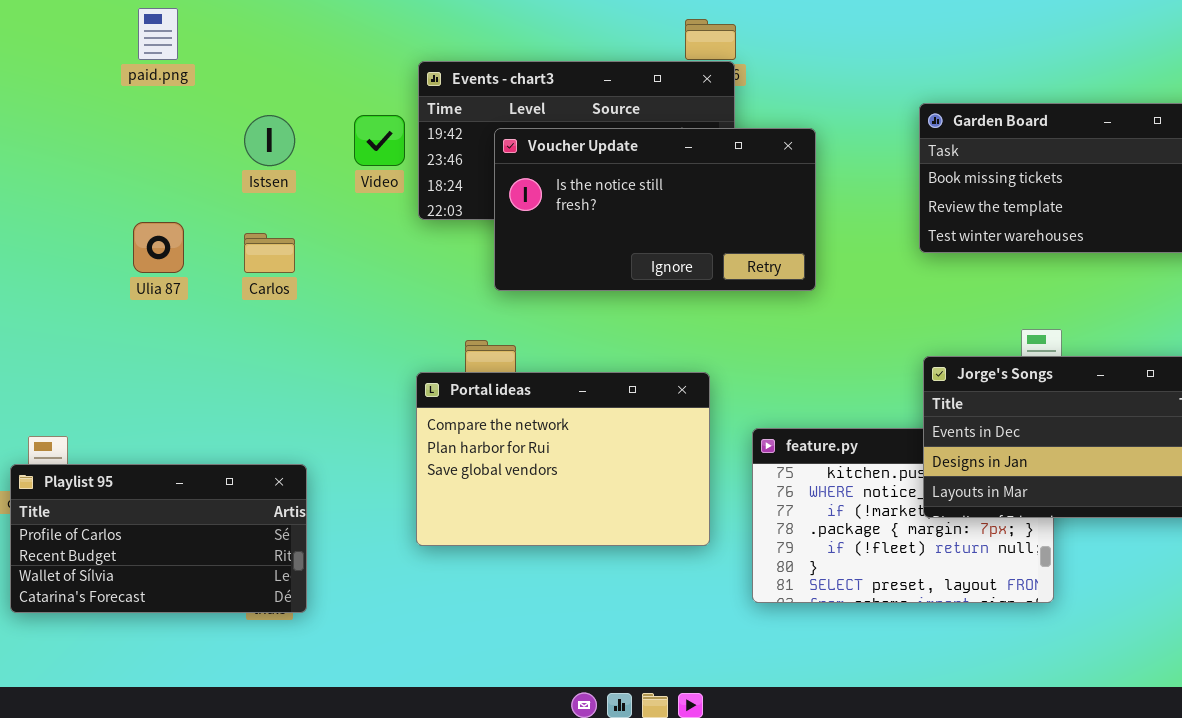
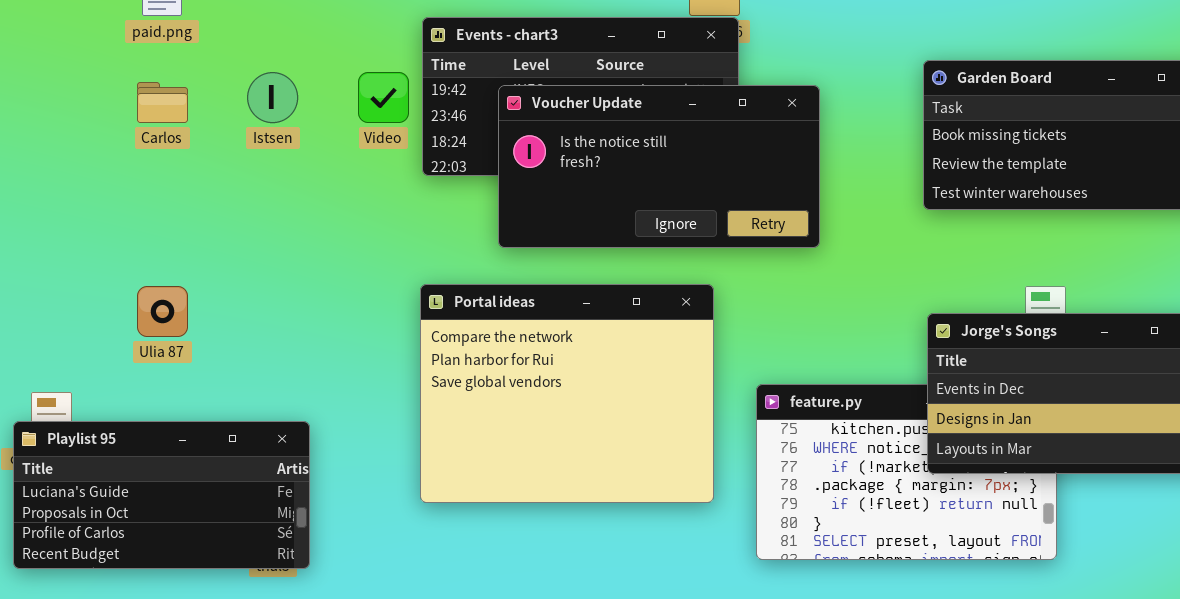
Ulia 87: [133,222,184,273] -> [137,286,188,337], moved
Carlos: [244,233,295,273] -> [137,82,188,123], moved
Portal ideas: [416,372,710,546] -> [420,284,714,503], resized
Playlist 95: [10,464,307,613] -> [13,421,310,569], scrolled up 2 rows

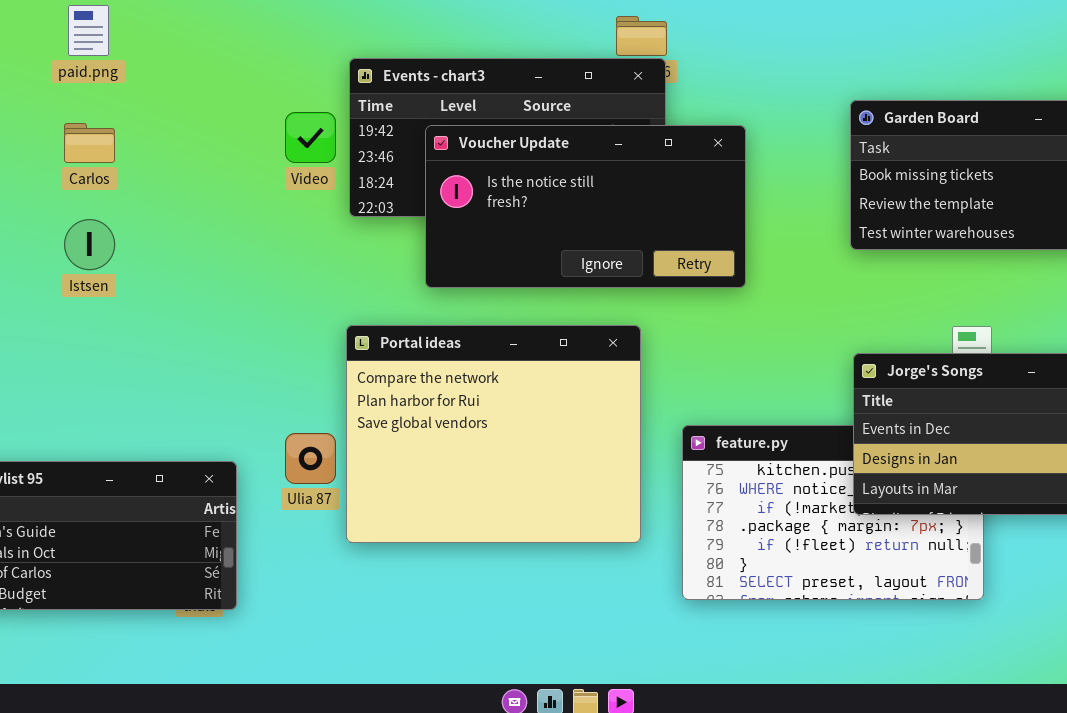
Istsen: [247,72,298,123] -> [64,219,115,270], moved
Ulia 87: [137,286,188,337] -> [285,433,336,484], moved

